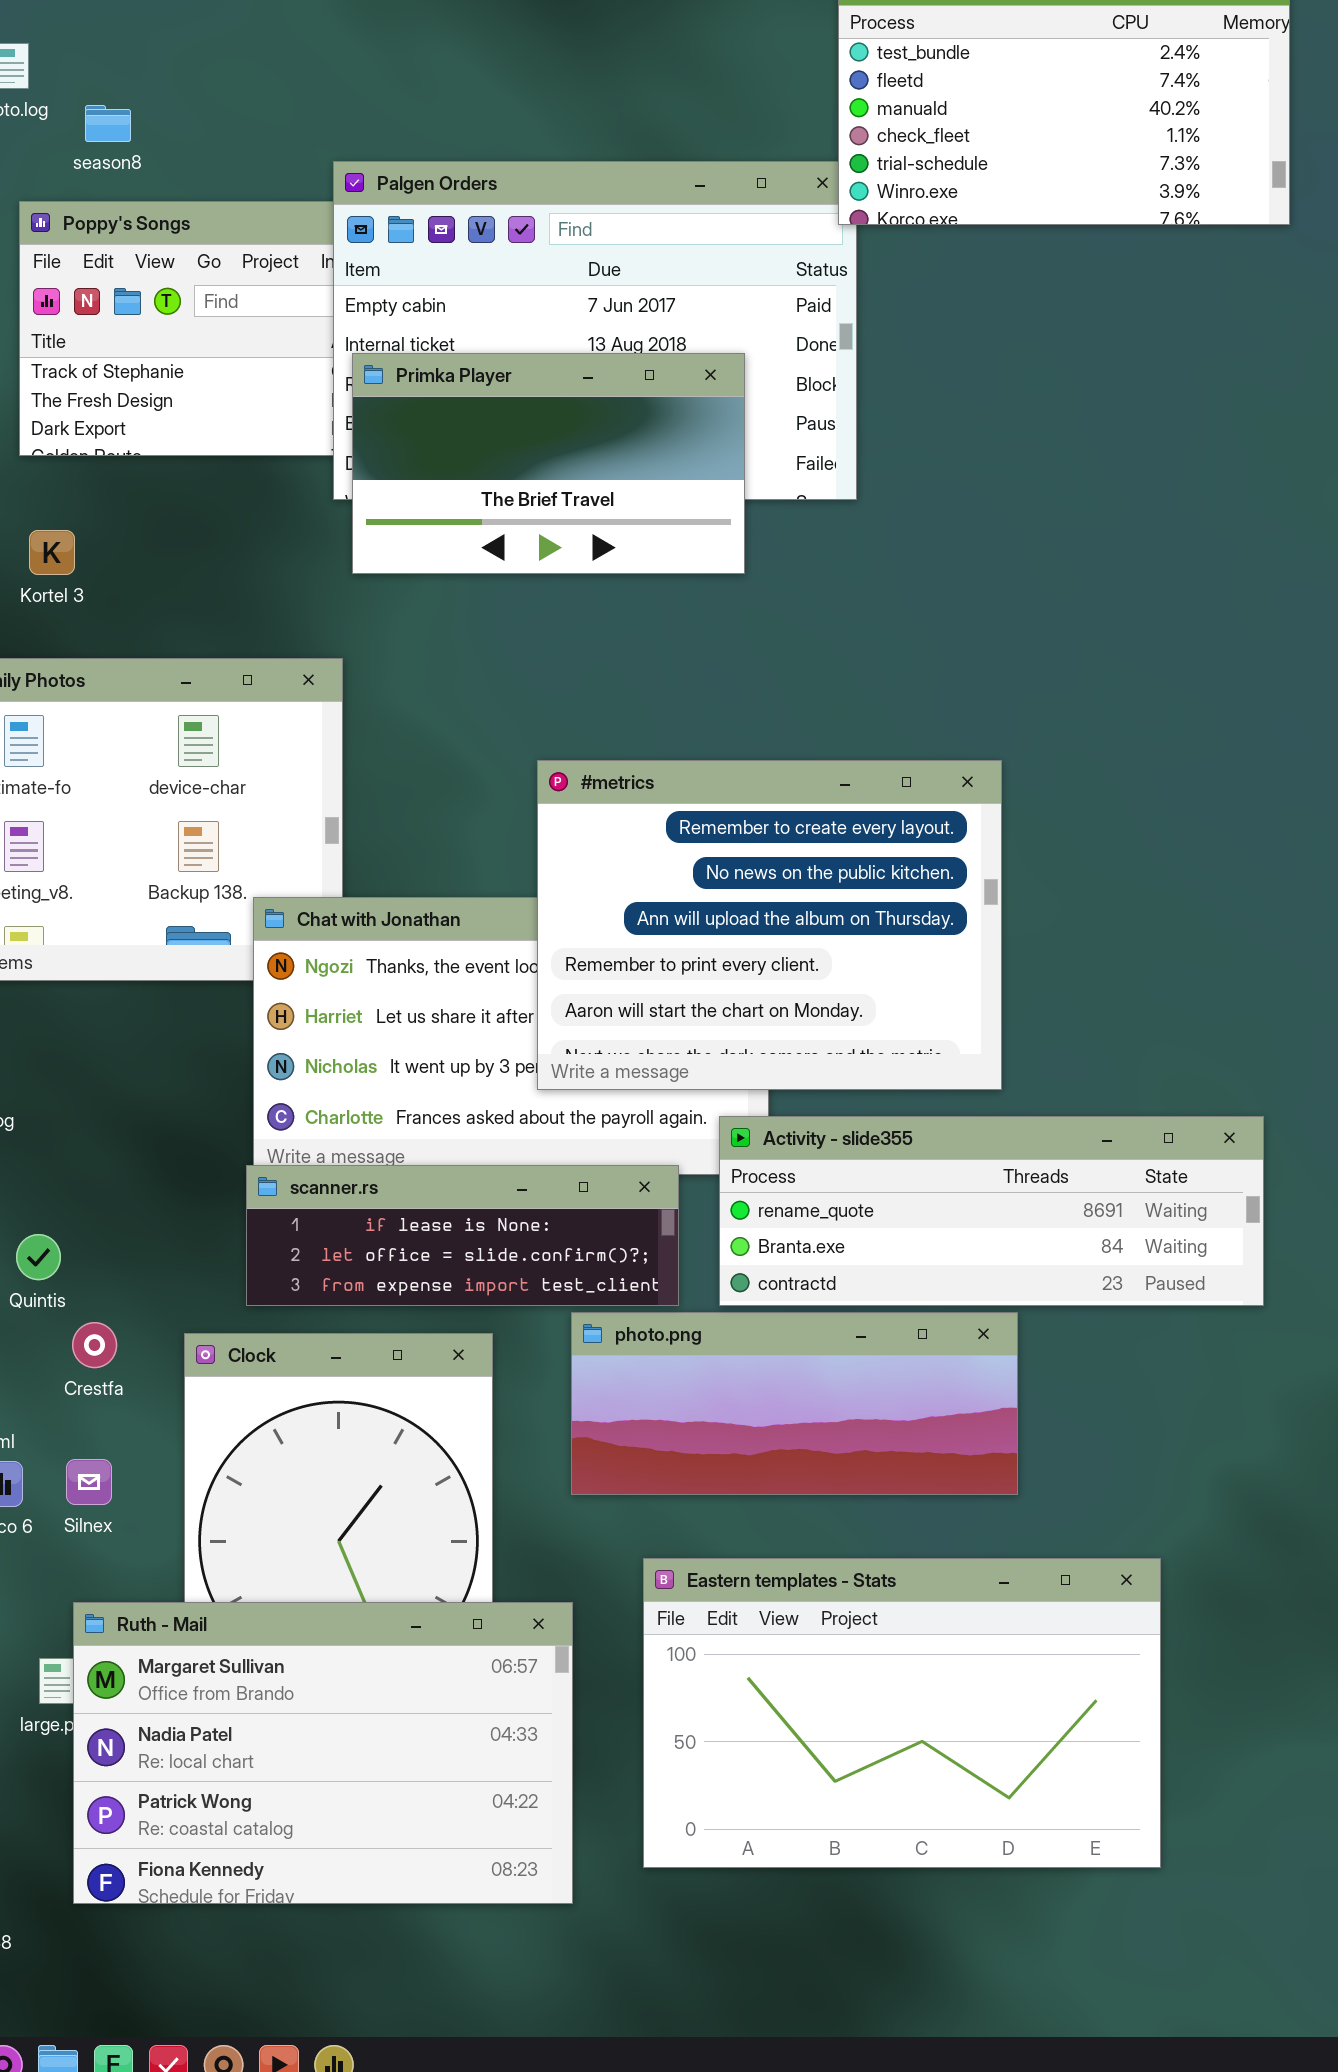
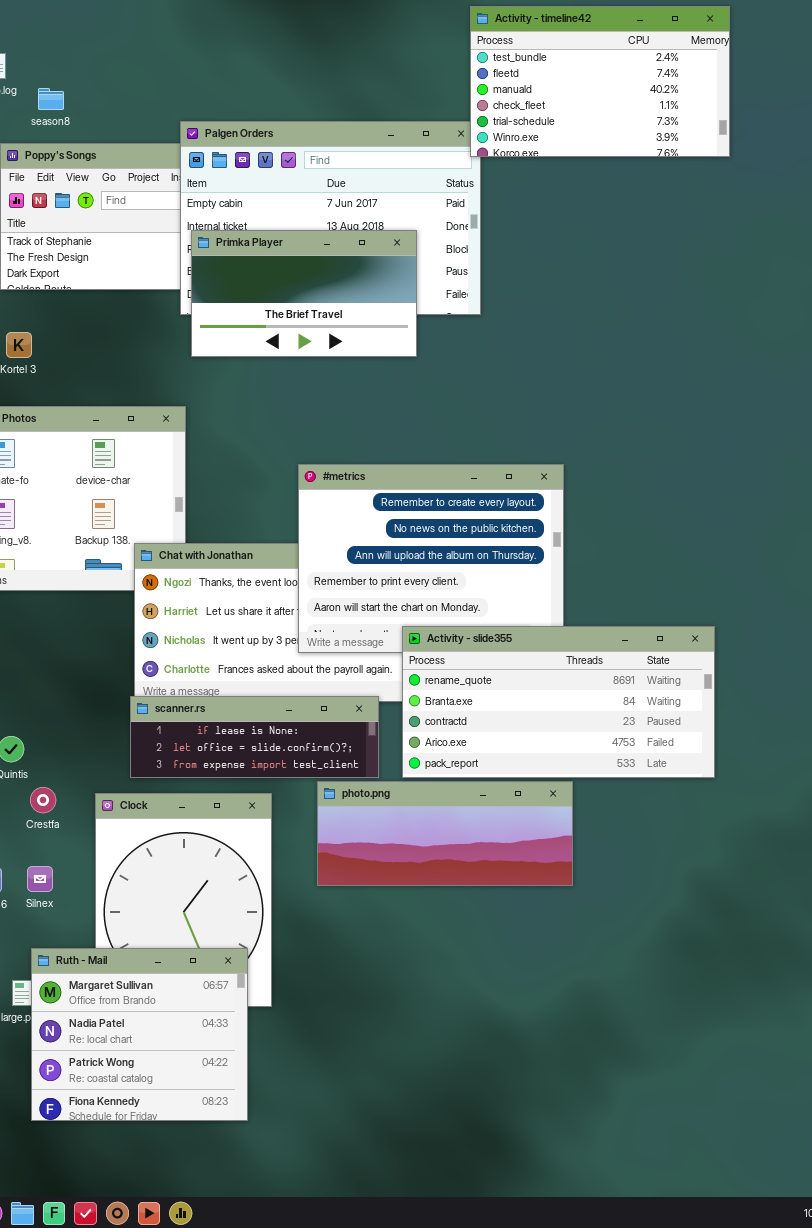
Activity - slide355: [719,1116,1264,1306] -> [402,626,715,778], resized
Eastern templates - Stats: [643,1558,1161,1868] -> none, closed
Ruth - Mail: [73,1602,573,1904] -> [31,948,248,1121], resized

